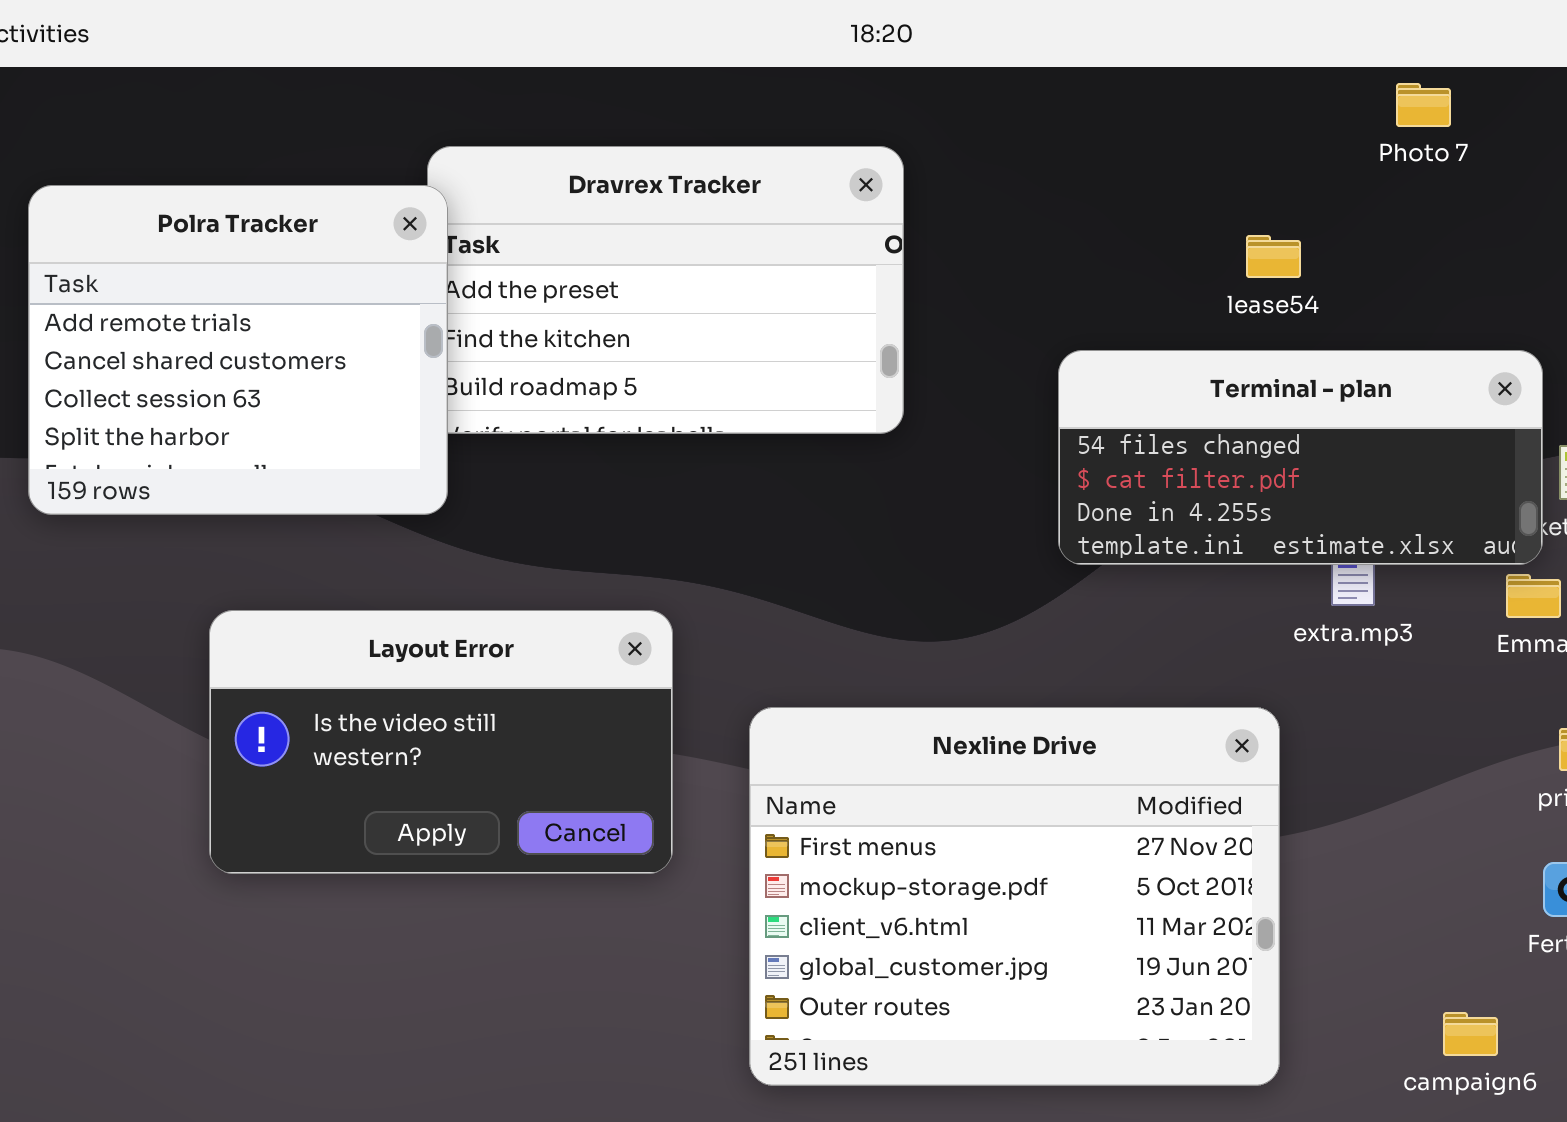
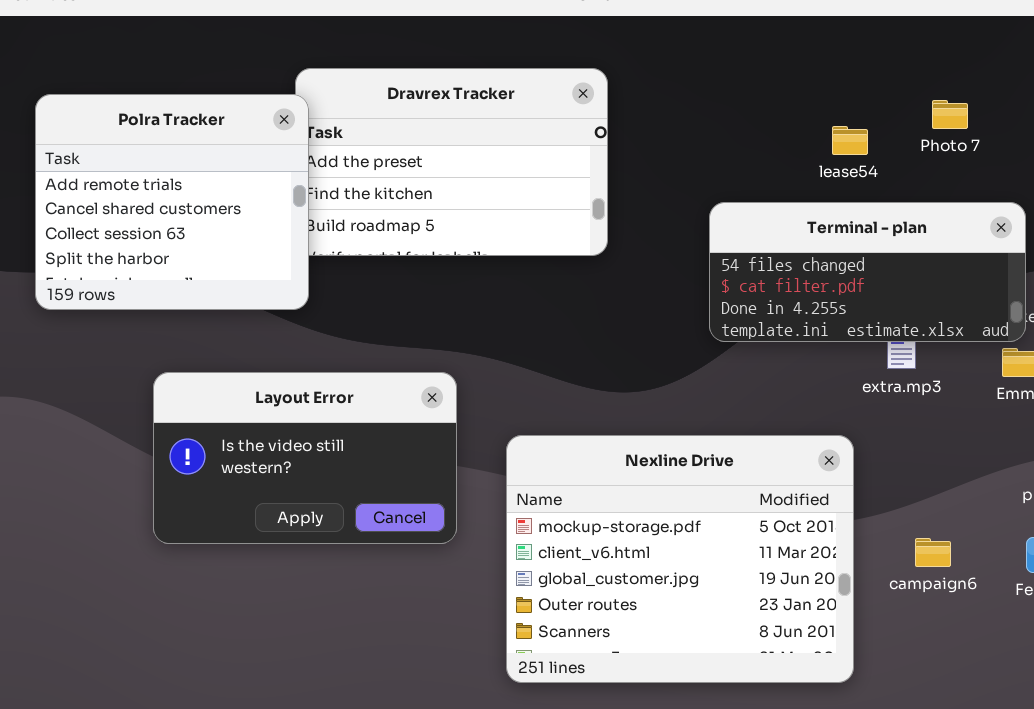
Photo 7: [1396,83,1451,127] -> [932,100,968,129], moved
Nexline Drive: [749,707,1280,1086] -> [506,435,854,683], scrolled down 1 row
campaign6: [1443,1012,1498,1056] -> [915,538,951,567], moved

